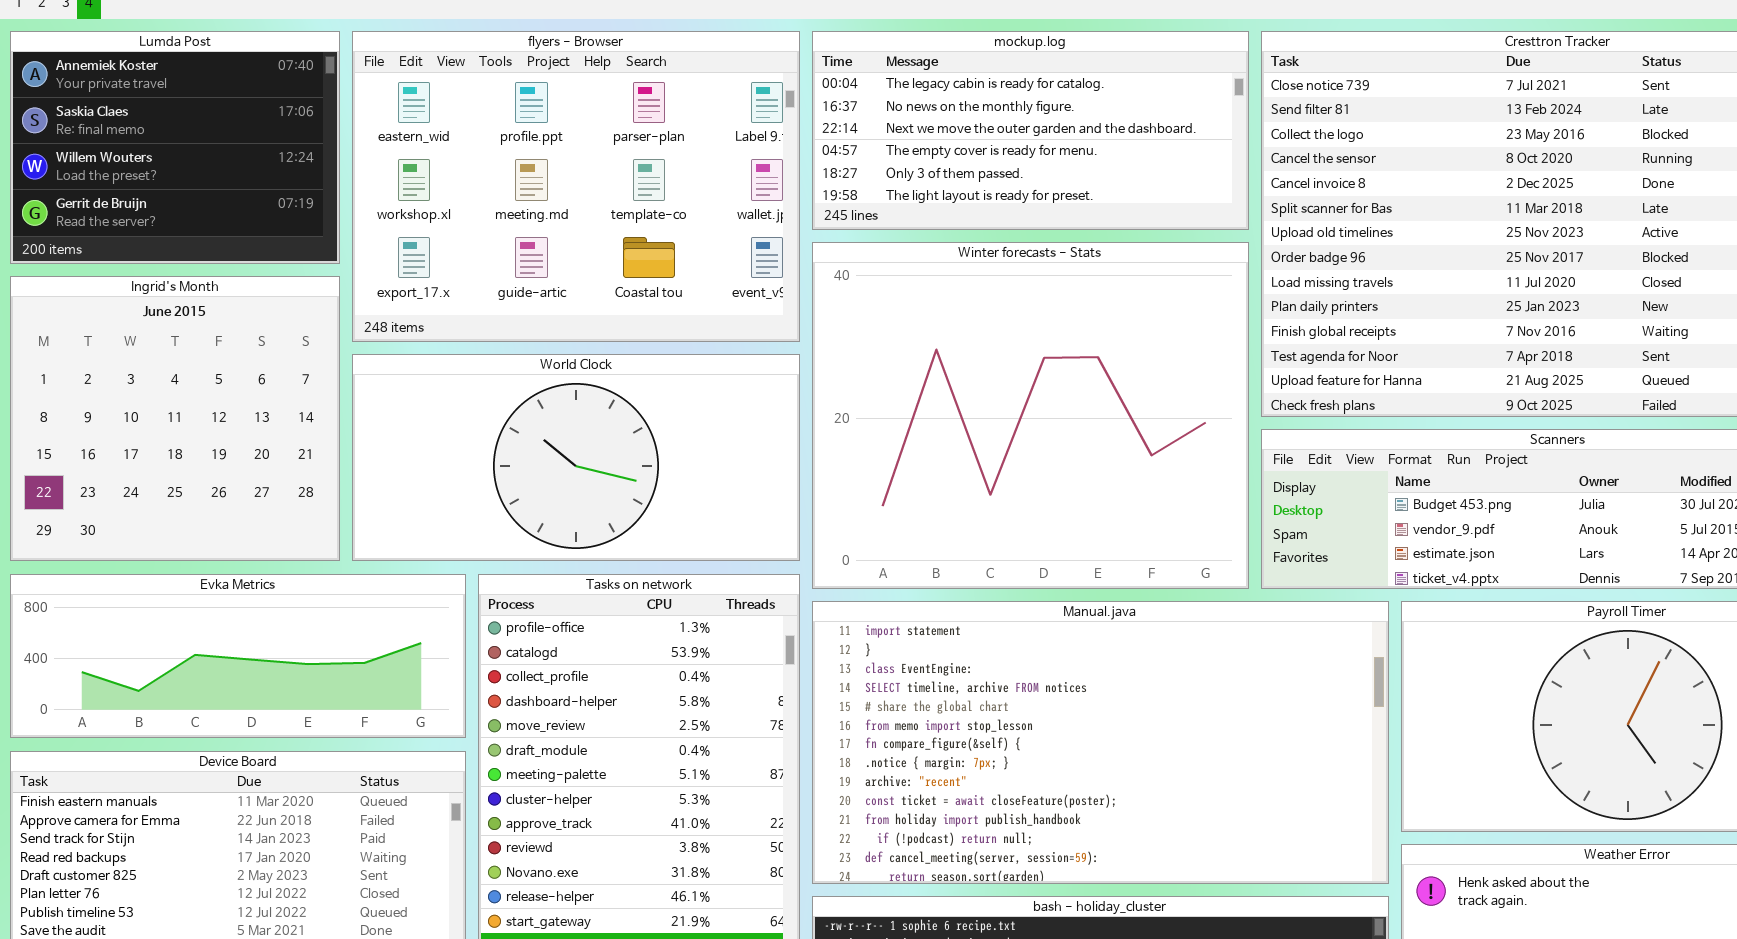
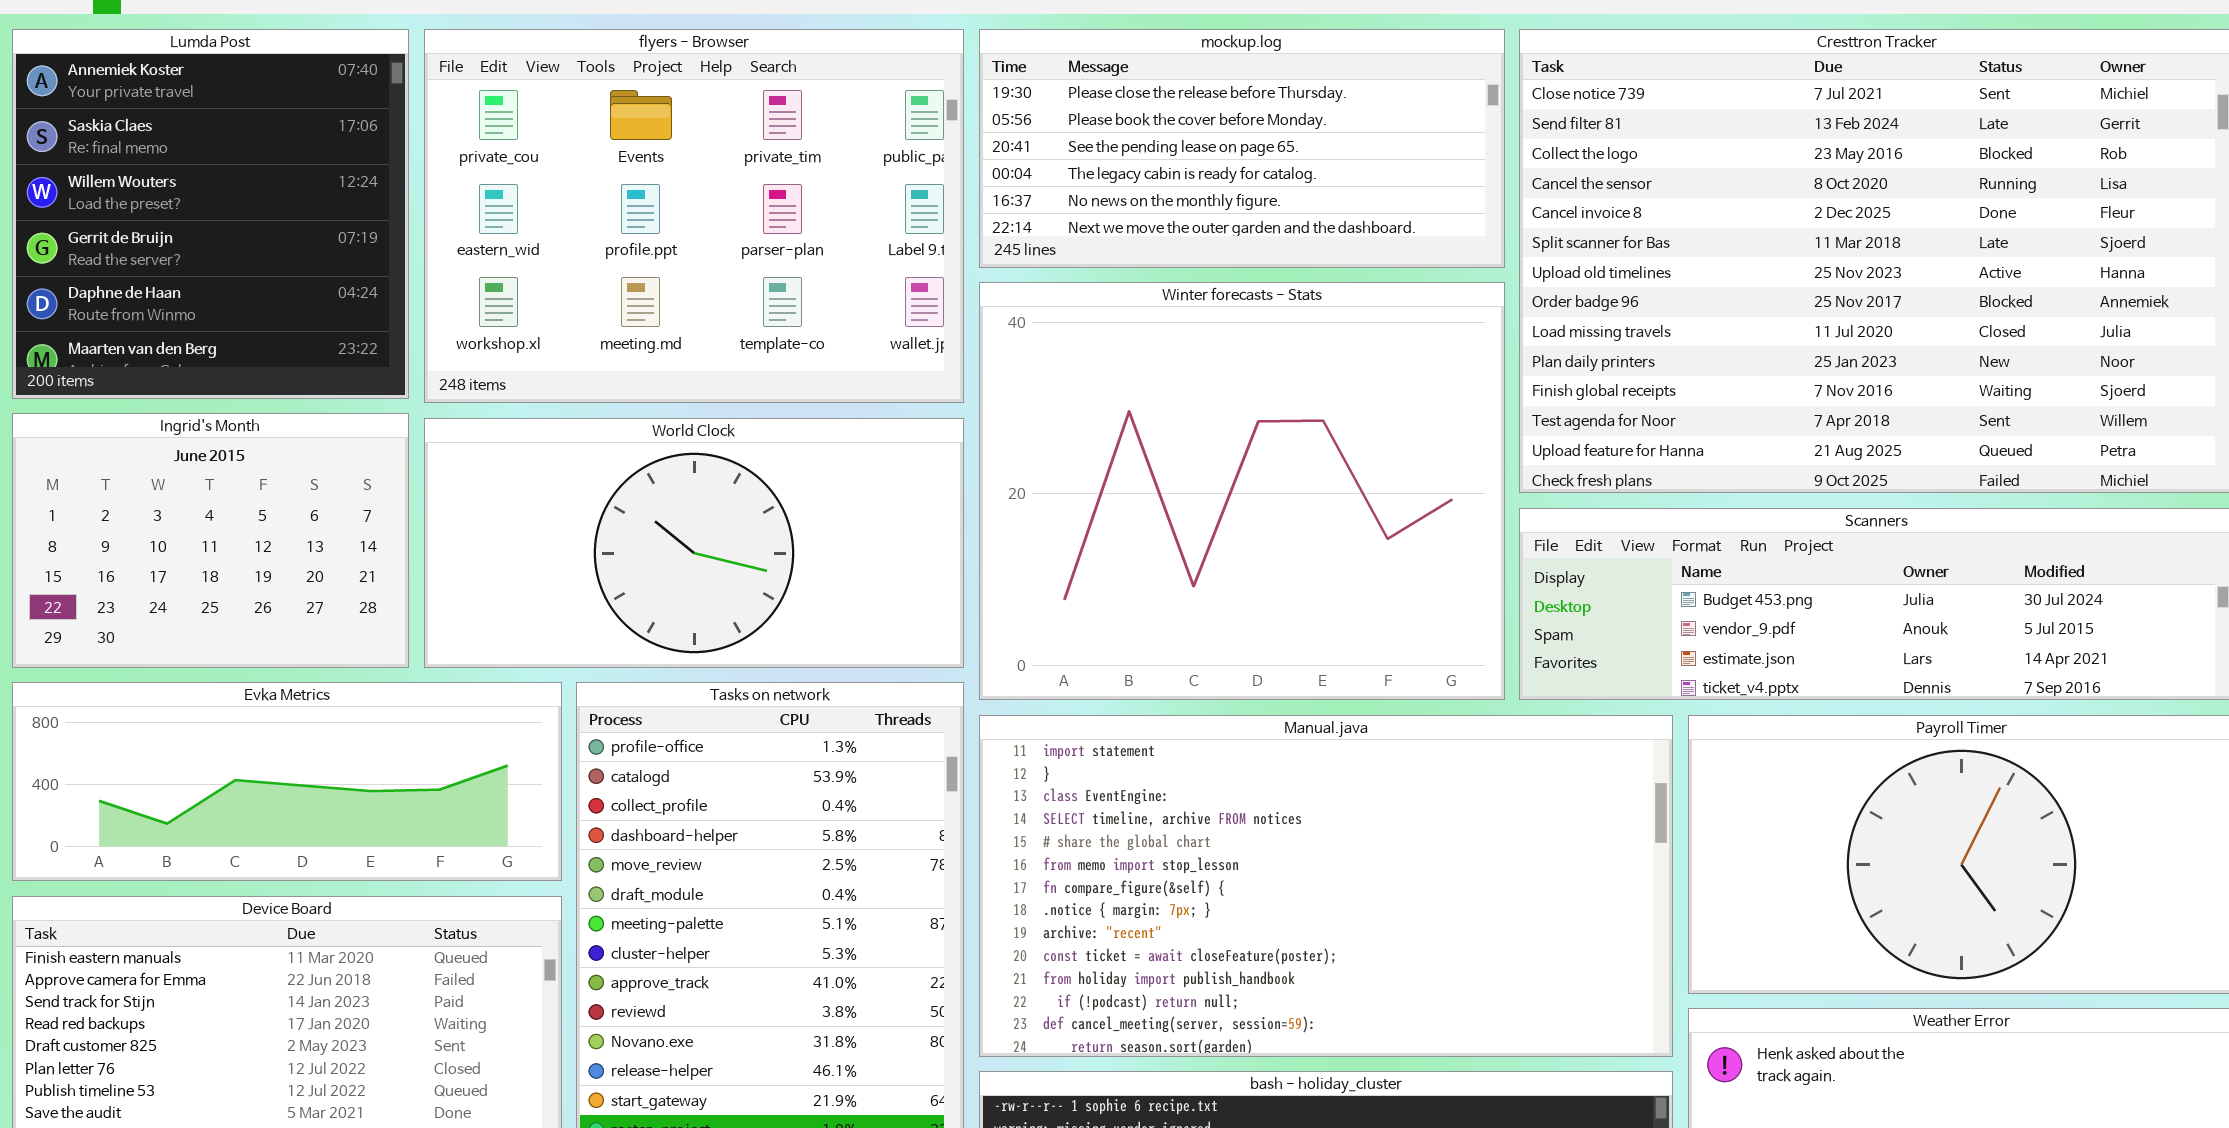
Lumda Post: [10,31,340,264] -> [12,29,409,399], resized
flyers - Browser: [352,31,800,342] -> [424,29,964,403], scrolled up 1 row
mockup.log: [812,31,1249,230] -> [979,29,1505,268], scrolled up 3 rows
Ingrid's Month: [10,276,340,561] -> [12,413,409,668], resized

